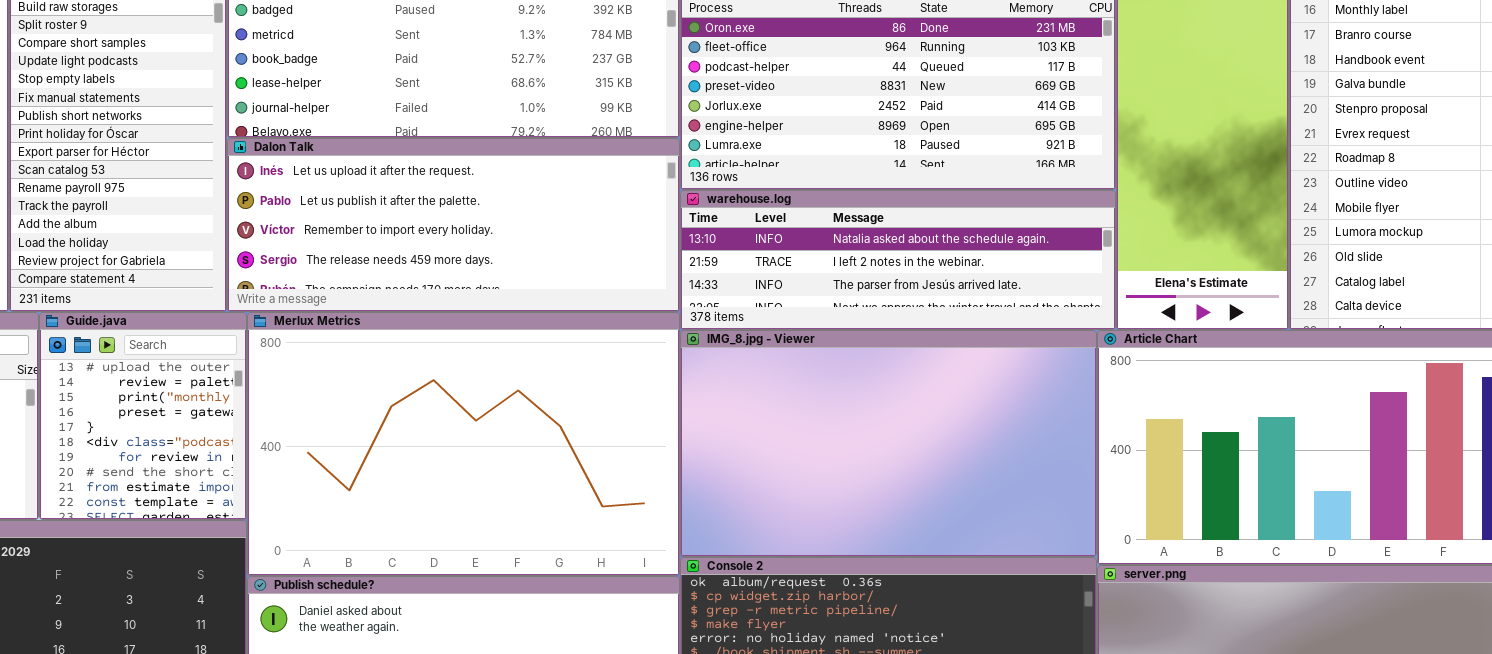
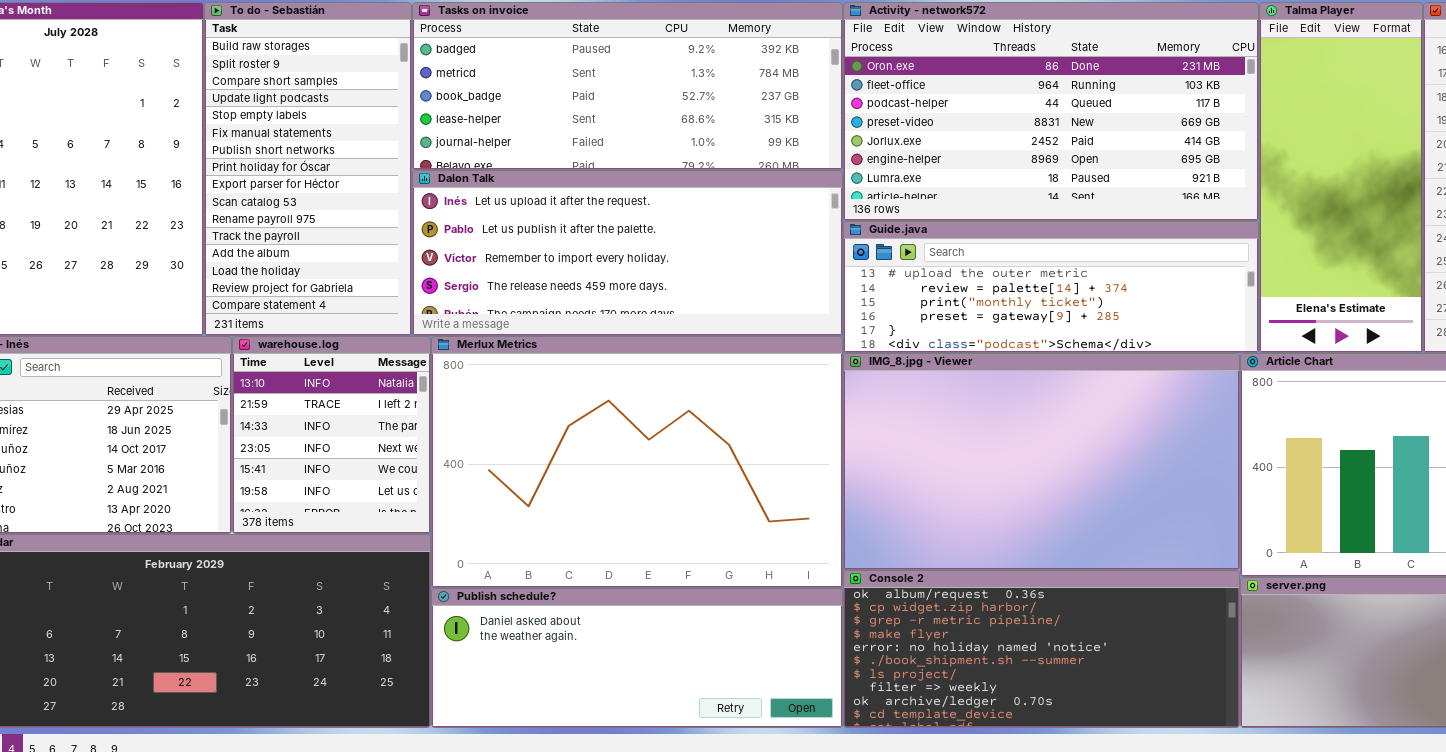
warehouse.log: [680,190,1116,330] -> [232,336,431,534], moved, resized
Guide.java: [39,312,247,520] -> [843,221,1259,353], moved, resized

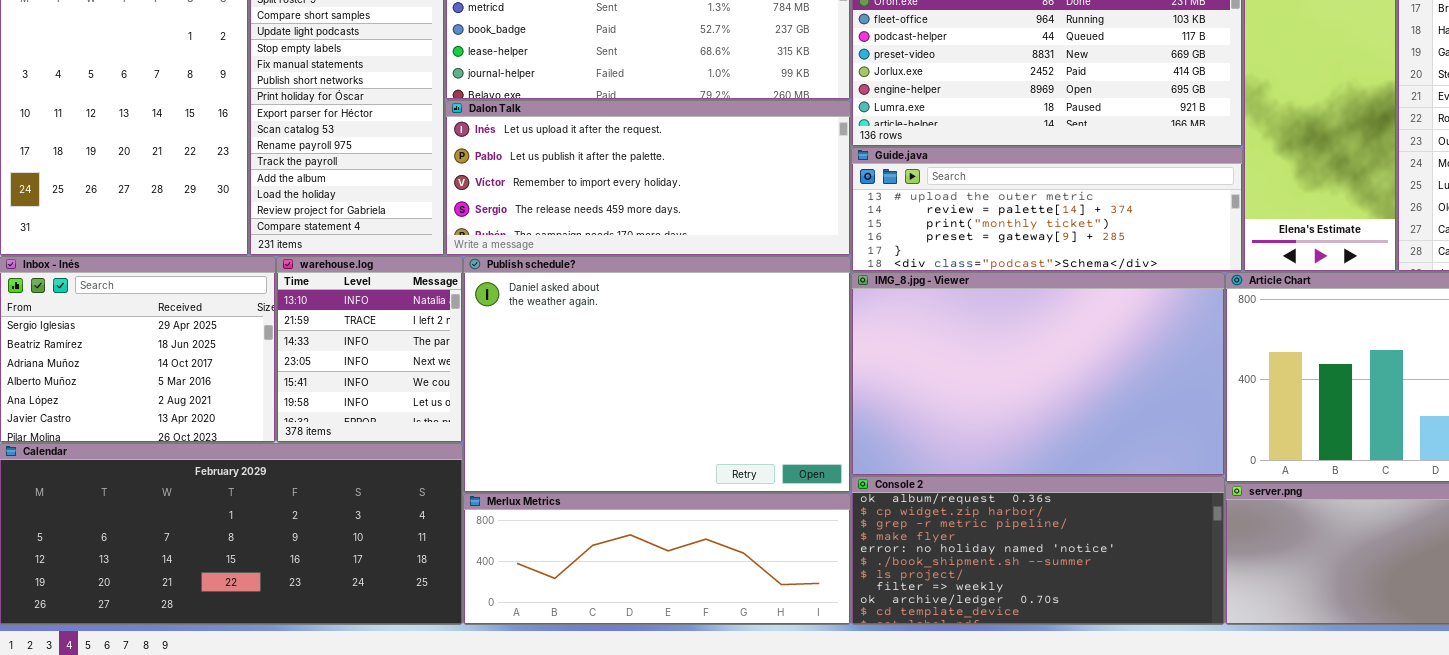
Merlux Metrics: [431,336,843,588] -> [463,493,851,625], moved, resized
Publish schedule?: [431,588,843,728] -> [463,256,851,493], moved, resized

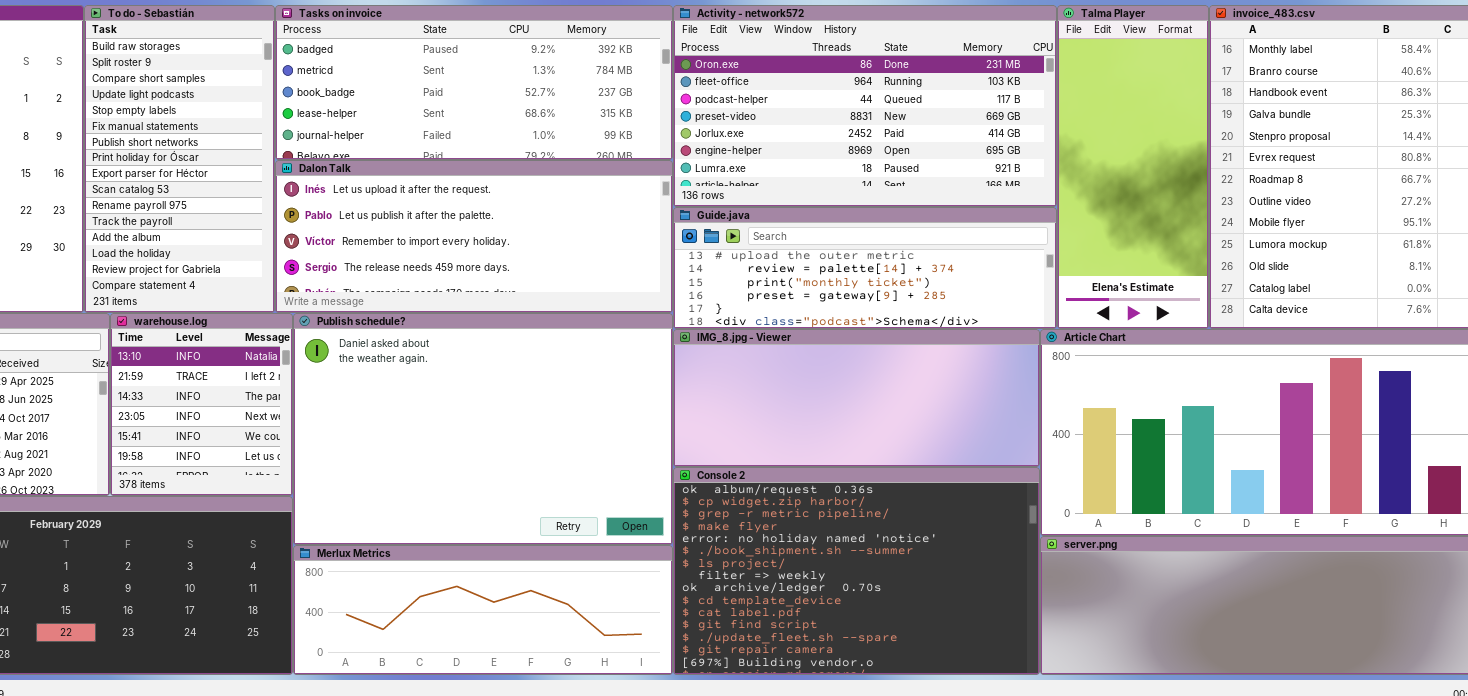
IMG_8.jpg - Viewer: [851,272,1225,476] -> [673,329,1040,467], resized
Console 2: [851,476,1225,625] -> [673,467,1040,675], resized

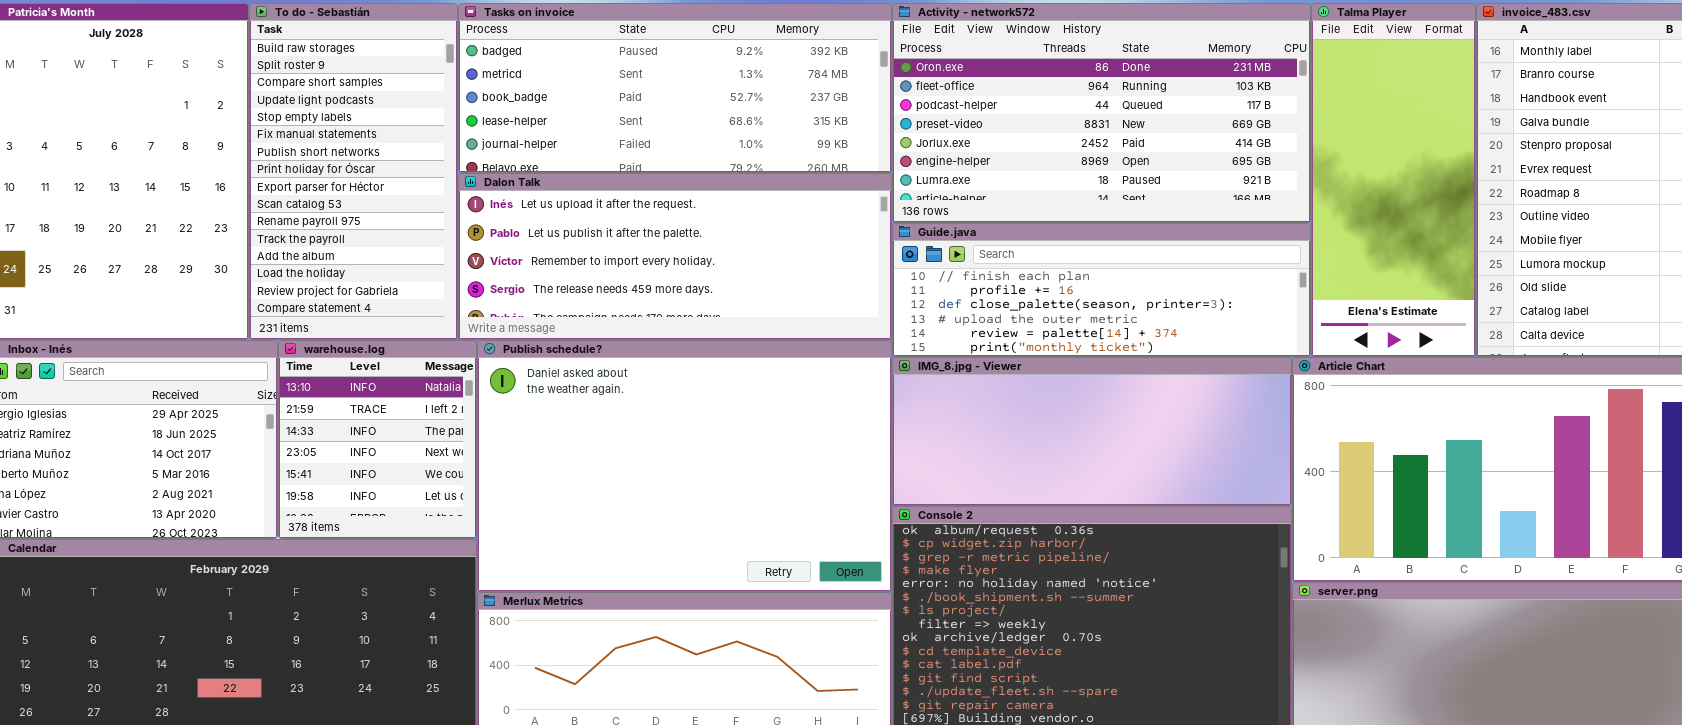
Guide.java: [673,207,1057,329] -> [892,223,1311,357], scrolled up 3 rows

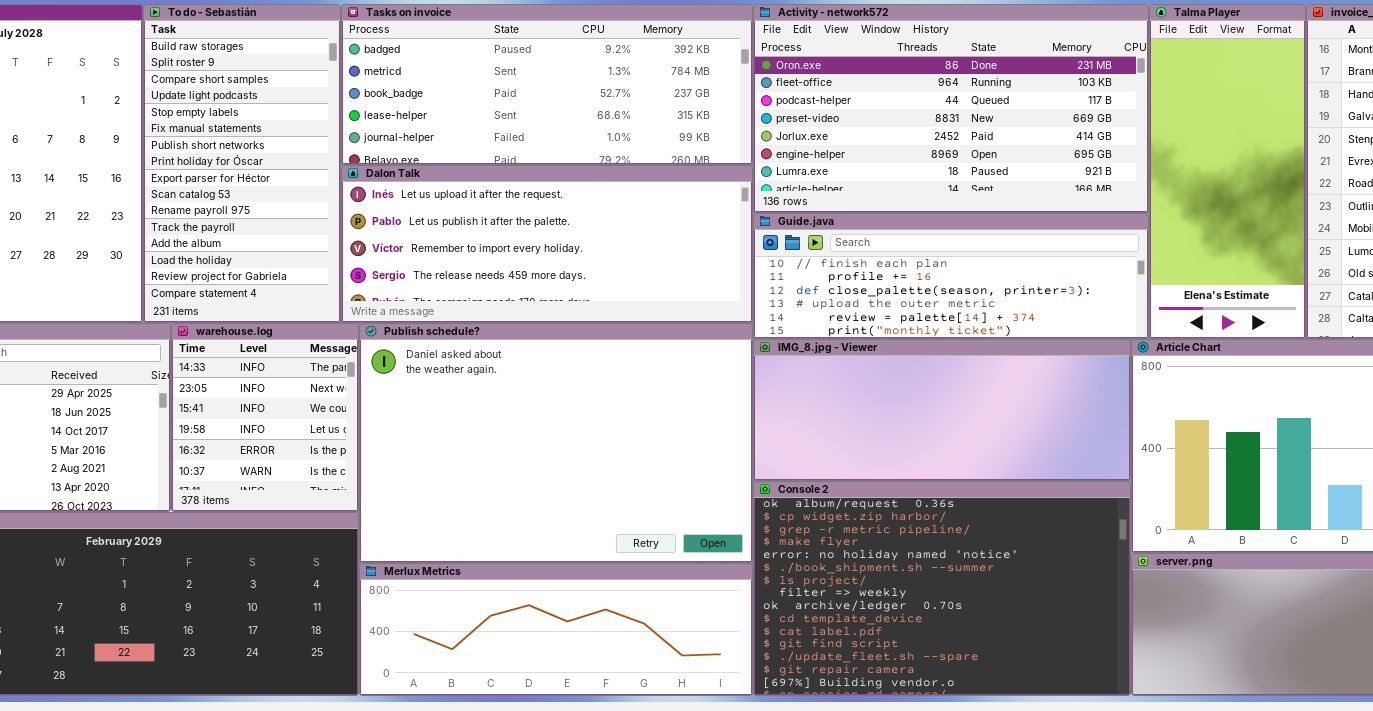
warehouse.log: [278,340,477,539] -> [171,323,359,512], scrolled down 2 rows

